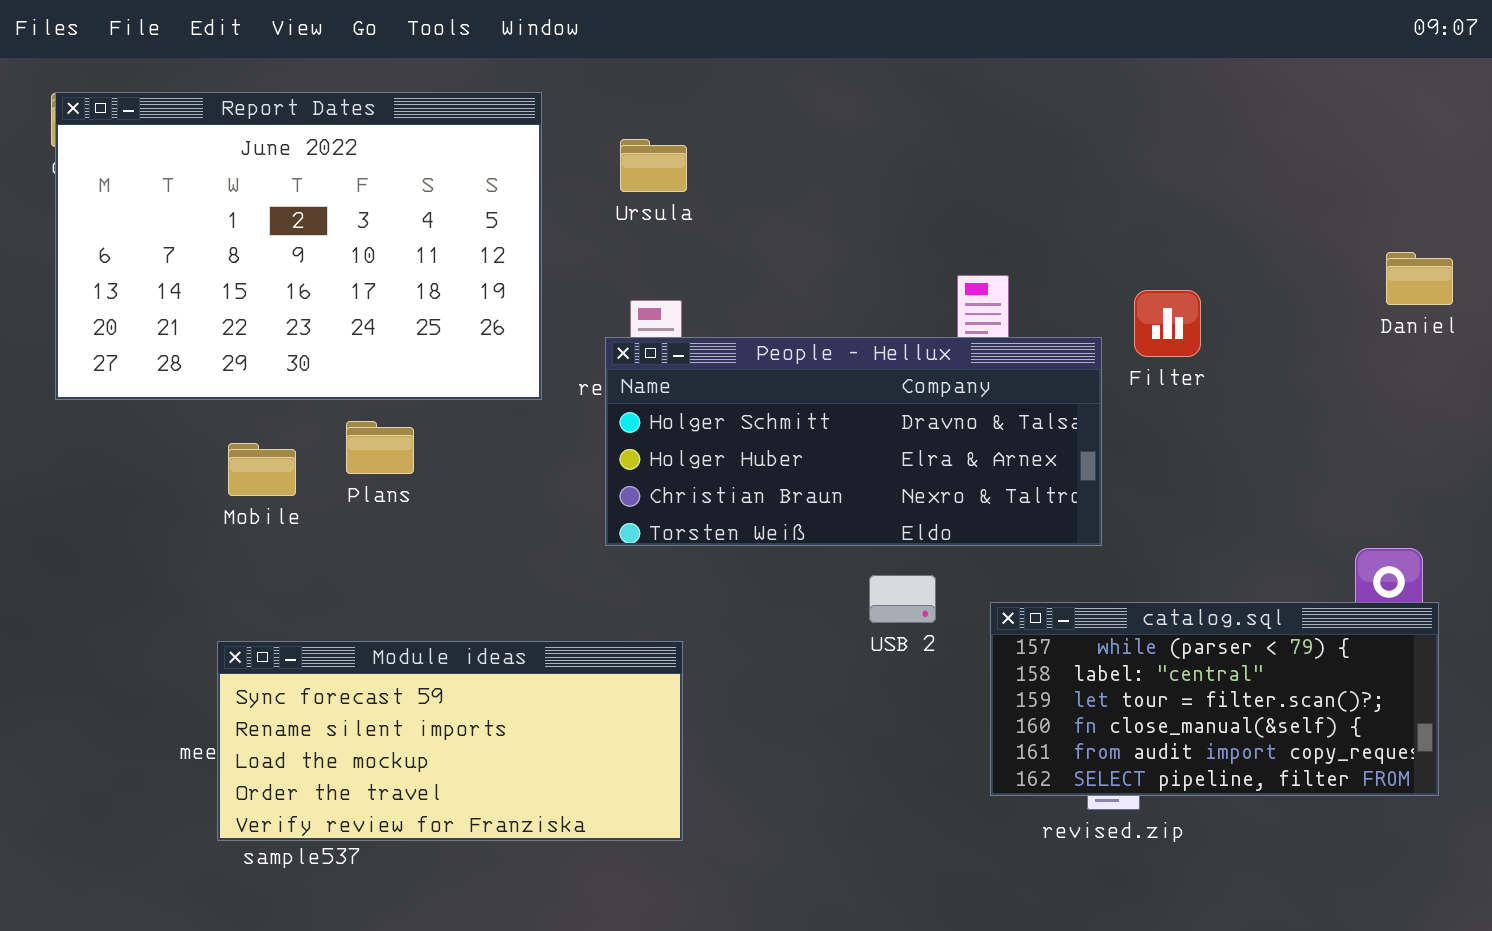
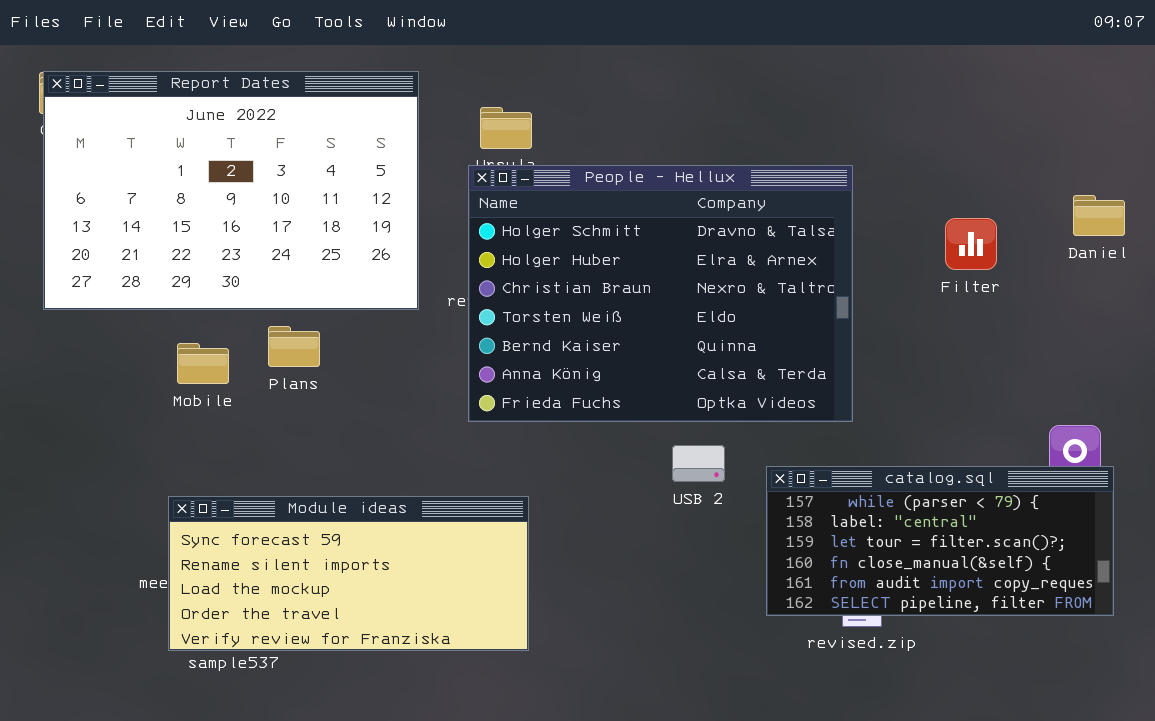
Filter: [1134,290,1201,357] -> [945,218,997,270], moved
People - Hellux: [605,337,1102,546] -> [468,165,853,422], resized

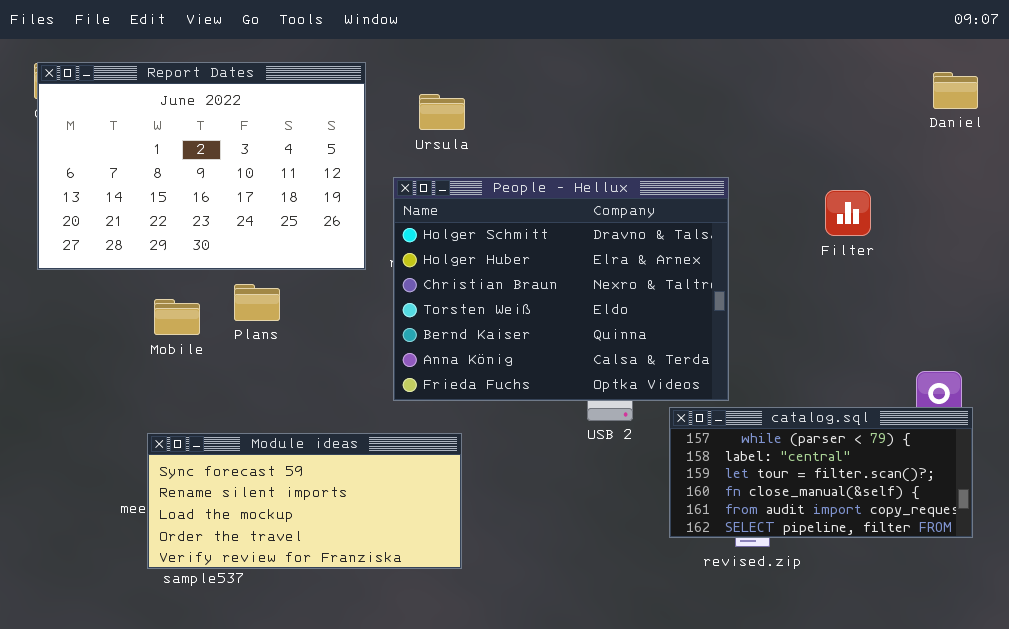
People - Hellux: [468,165,853,422] -> [393,177,729,401], moved
Daniel: [1073,195,1125,236] -> [933,72,978,109], moved

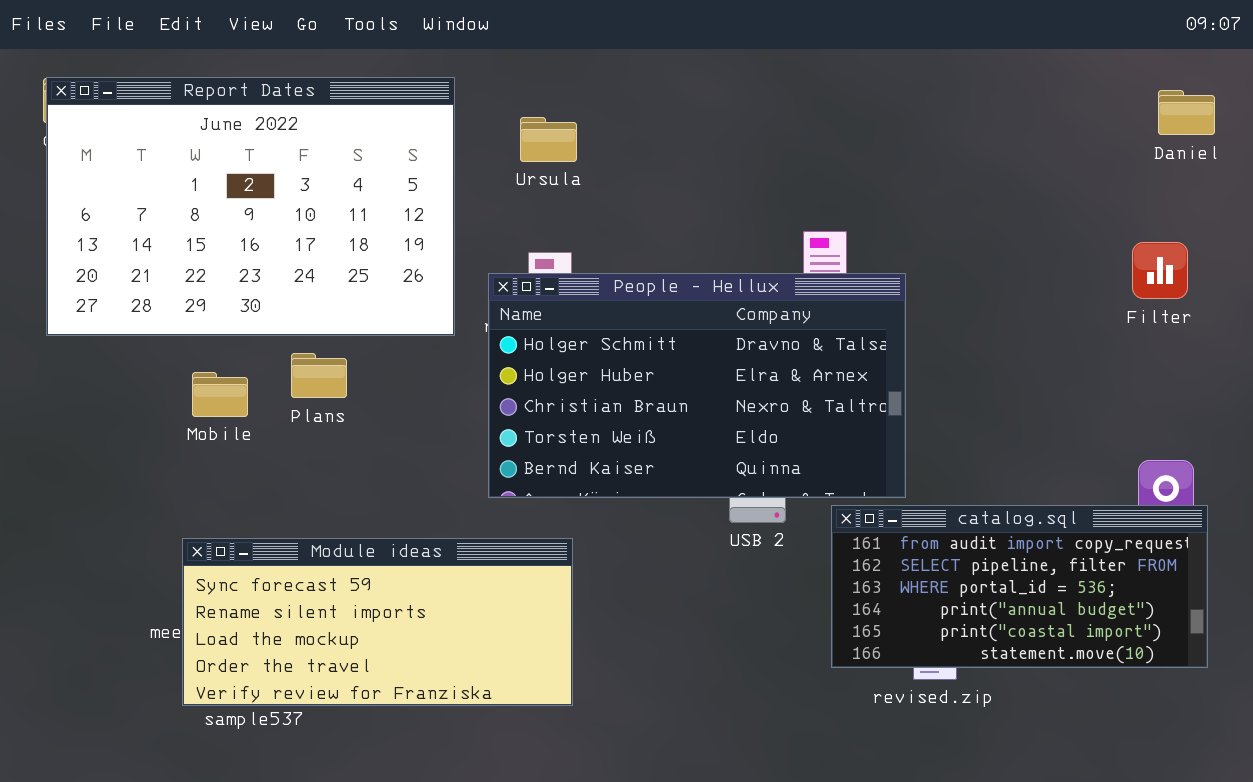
People - Hellux: [393,177,729,401] -> [488,273,906,498], resized
Filter: [825,190,871,236] -> [1132,242,1188,299], moved
catalog.sql: [669,407,973,538] -> [831,505,1208,668], scrolled down 4 rows

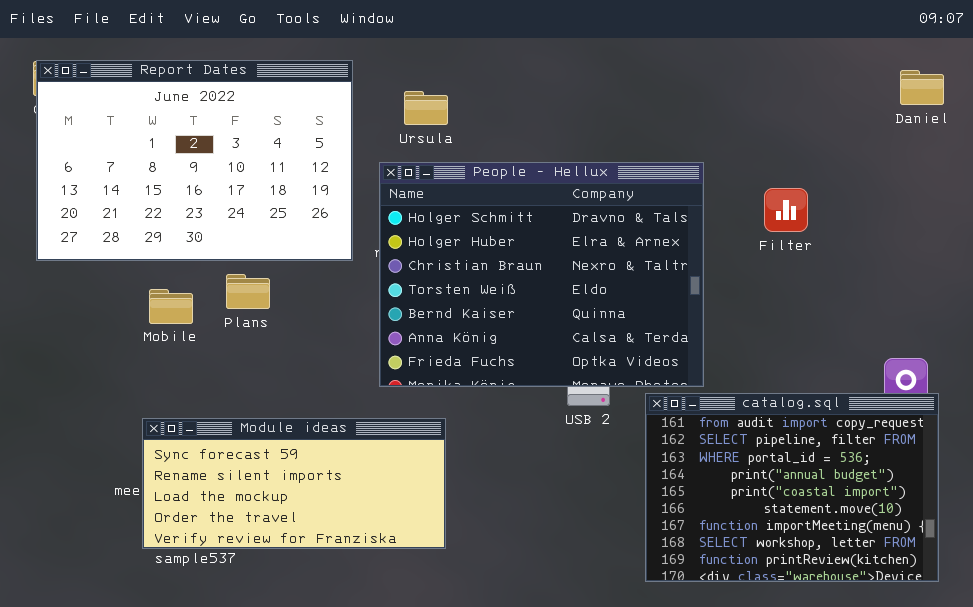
Filter: [1132,242,1188,299] -> [764,188,808,232], moved
People - Hellux: [488,273,906,498] -> [379,162,704,387], resized
catalog.sql: [831,505,1208,668] -> [645,393,939,582], resized

